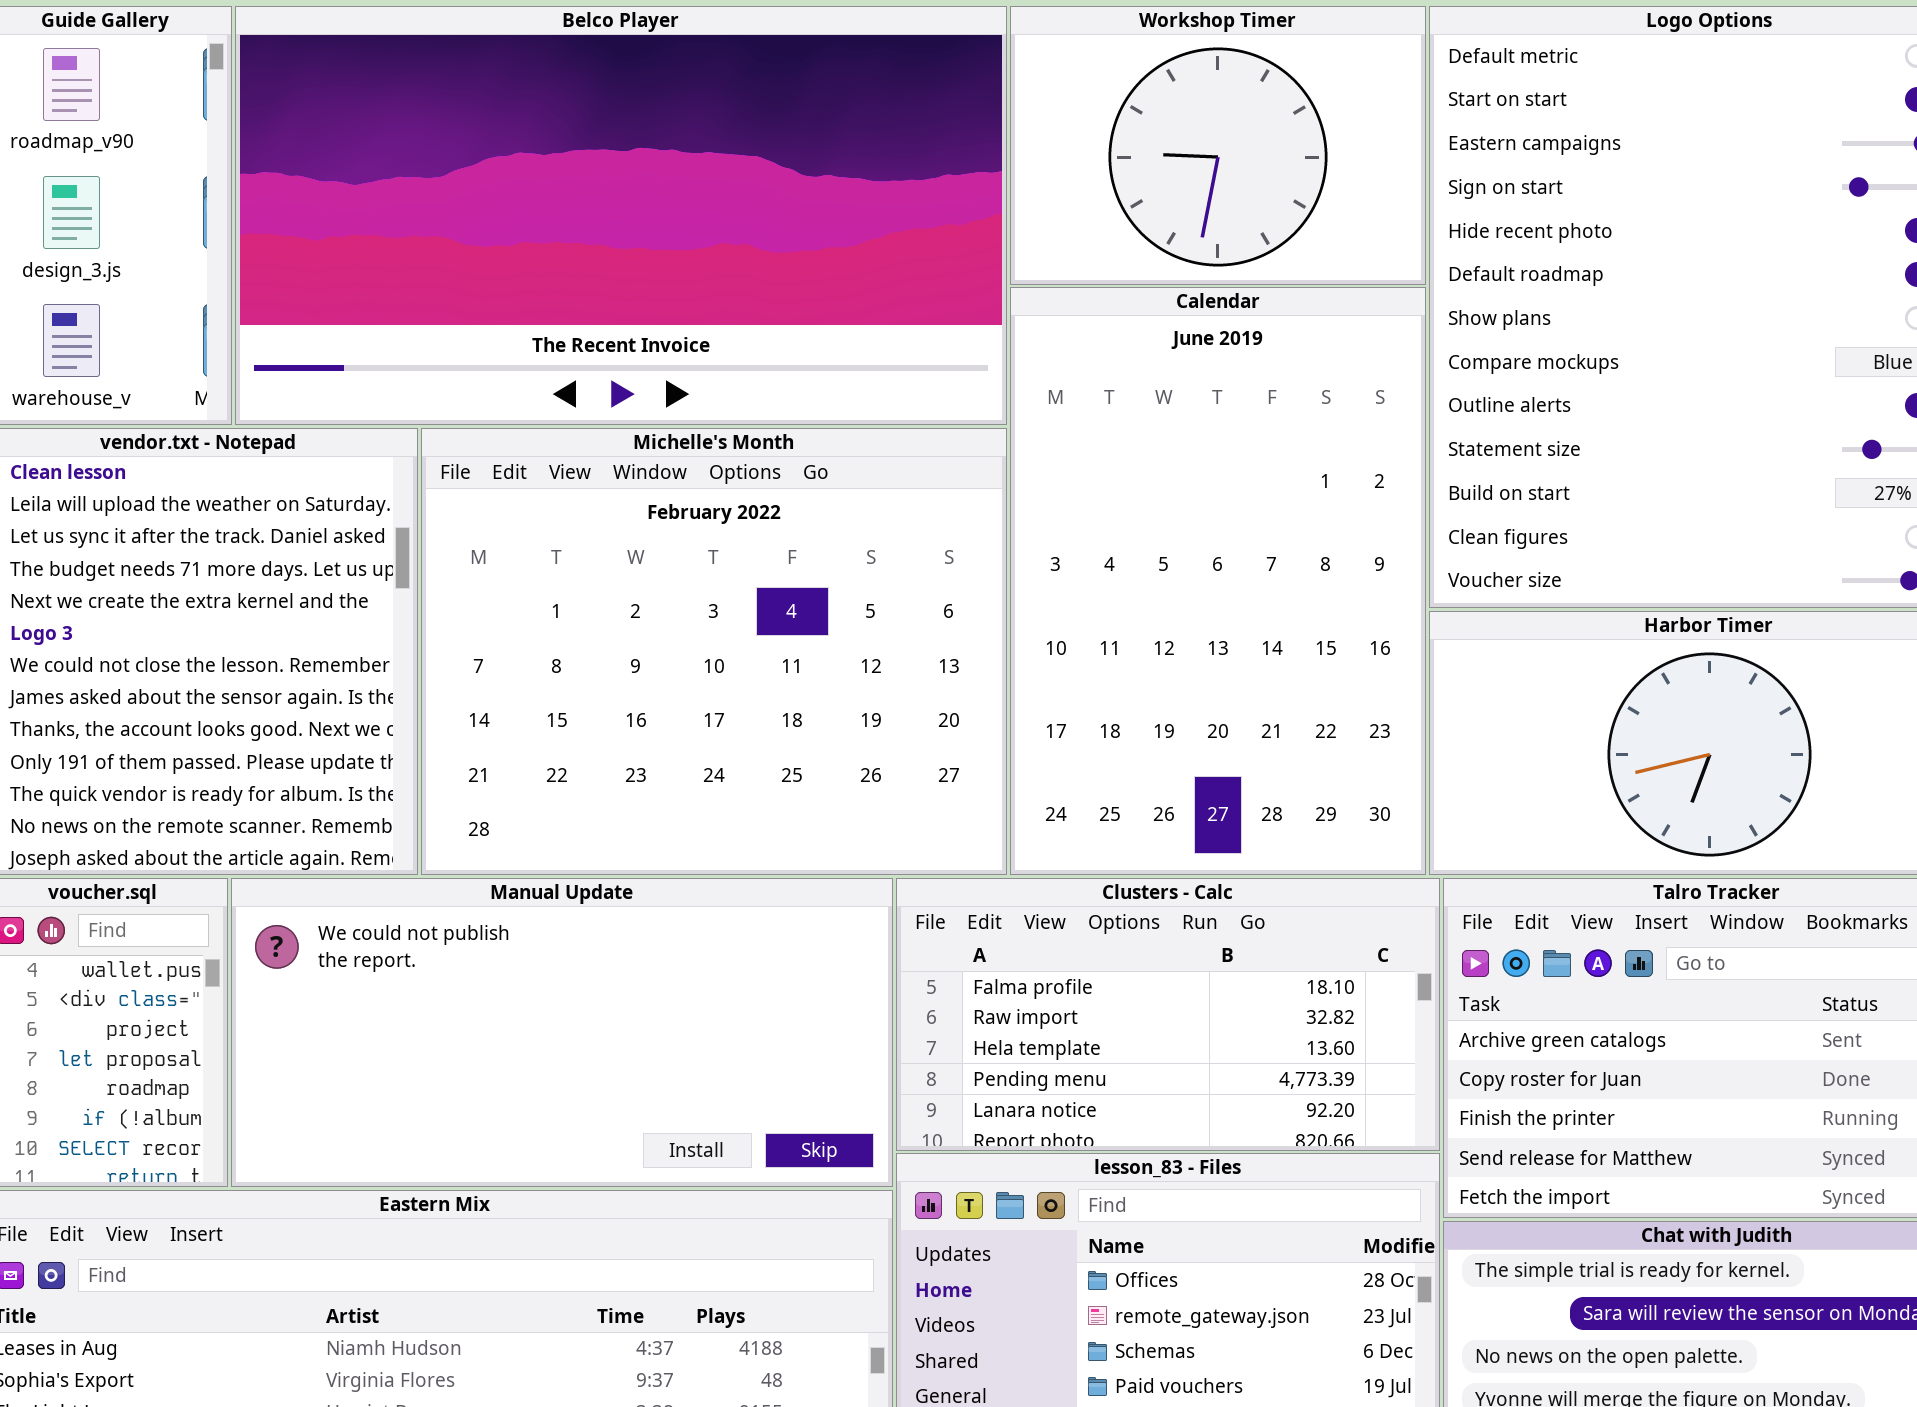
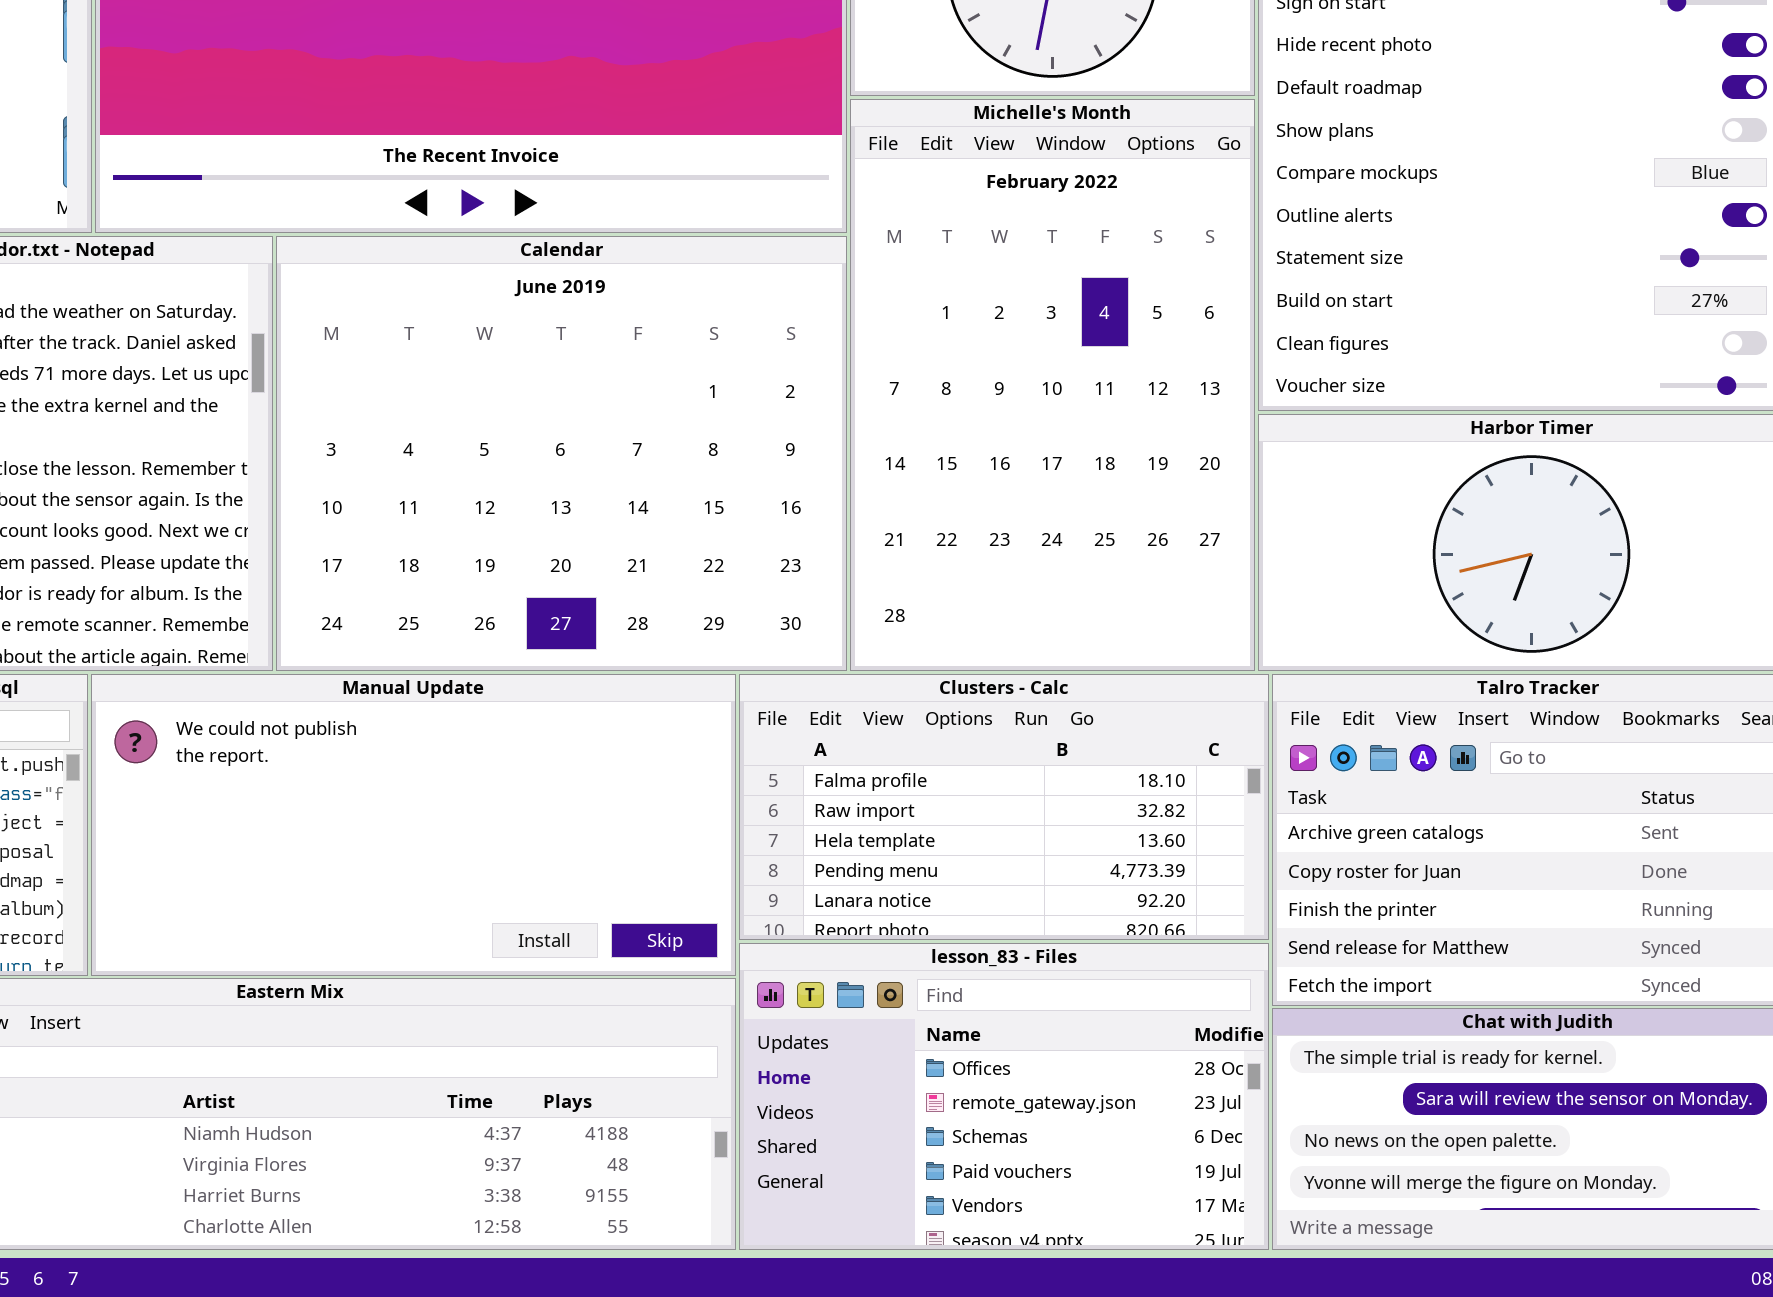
Calendar: [1010,287,1426,875] -> [276,236,847,671], moved, resized
Michelle's Month: [421,428,1007,875] -> [850,99,1255,671], moved, resized

